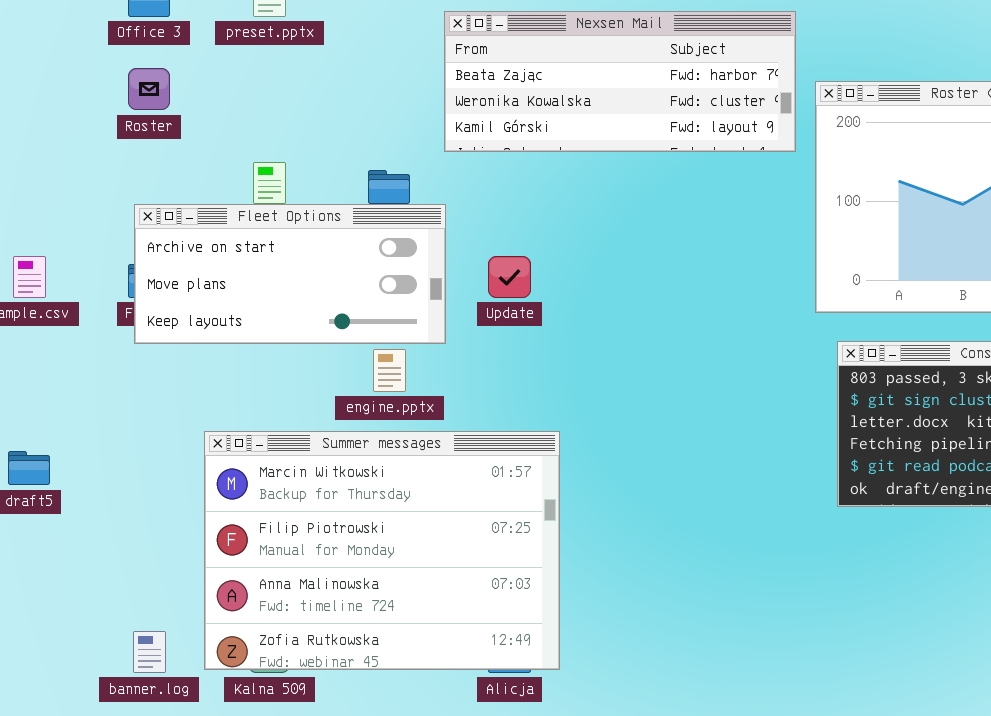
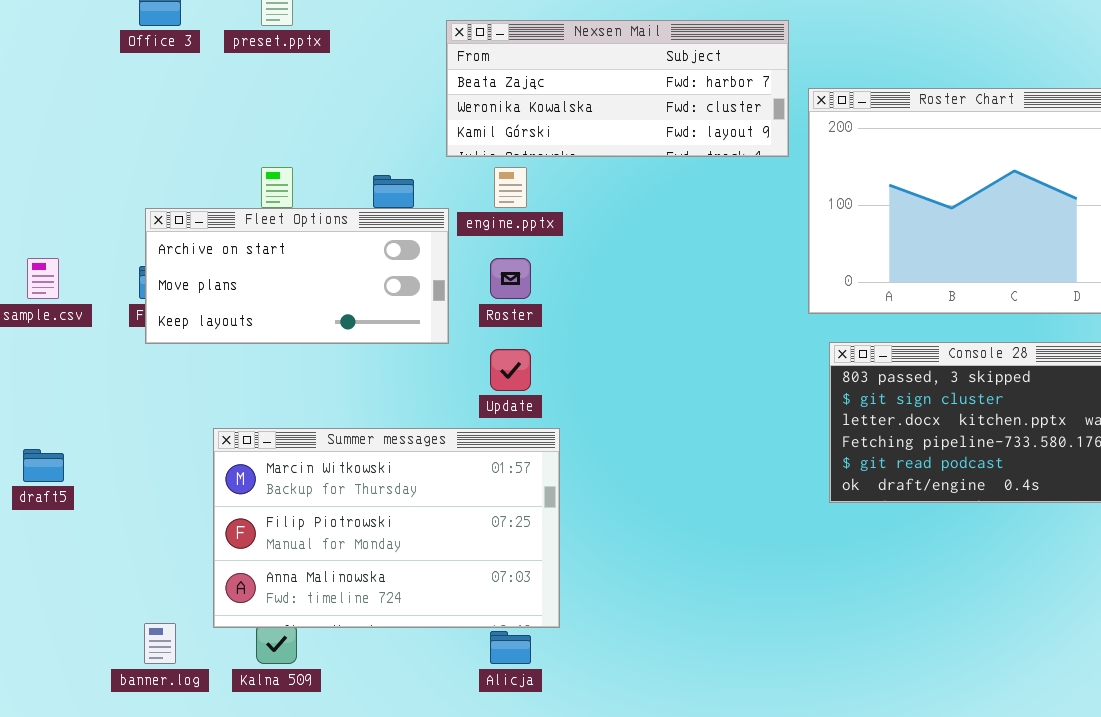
Roster: [128,68,170,110] -> [490,258,531,299], moved
Update: [488,256,531,298] -> [490,349,531,391], moved
engine.pptx: [373,349,406,392] -> [494,167,527,208], moved
Summer messages: [204,431,560,670] -> [213,428,560,628], resized

